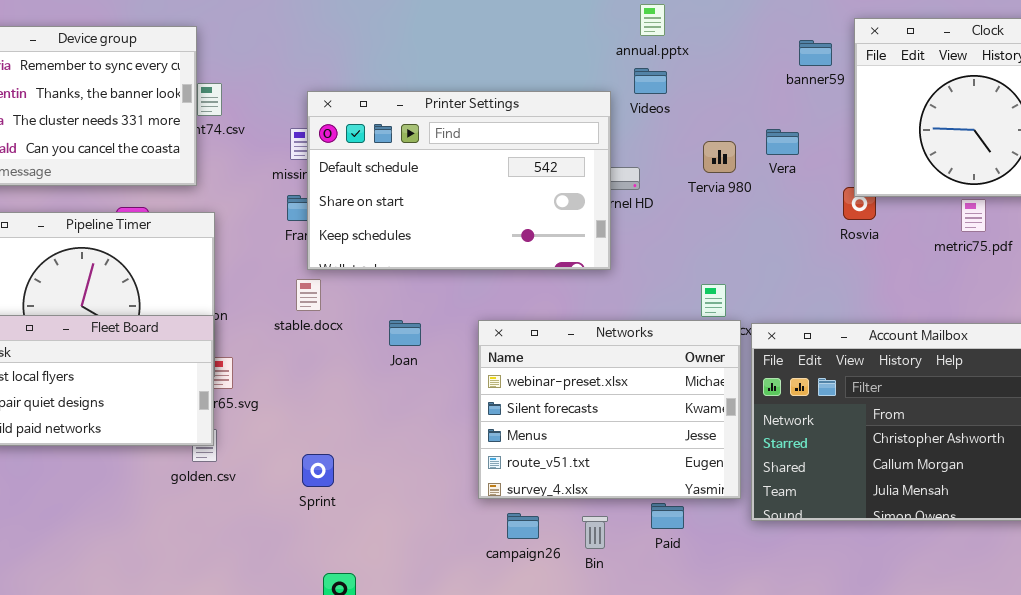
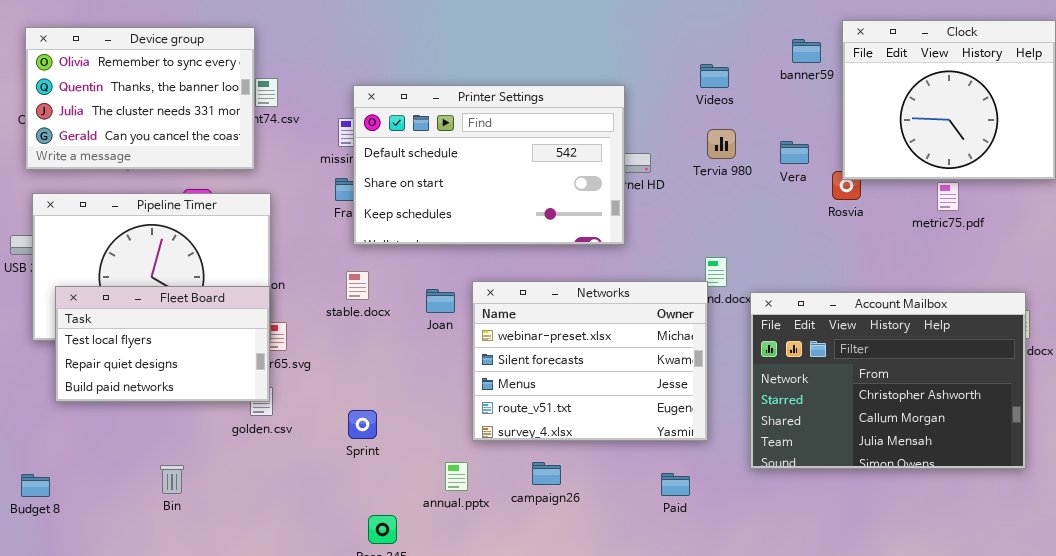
annual.pptx: [640,4,665,36] -> [445,462,468,491], moved
Videos: [634,68,667,94] -> [700,64,729,88], moved
Vera: [766,129,799,155] -> [780,141,809,164], moved
stable.docx: [296,279,321,311] -> [346,271,369,300], moved
Networks: [478,320,741,499] -> [472,281,708,441], moved
Paid: [651,503,684,529] -> [661,473,690,496], moved
Bin: [582,516,608,549] -> [160,465,184,494], moved

